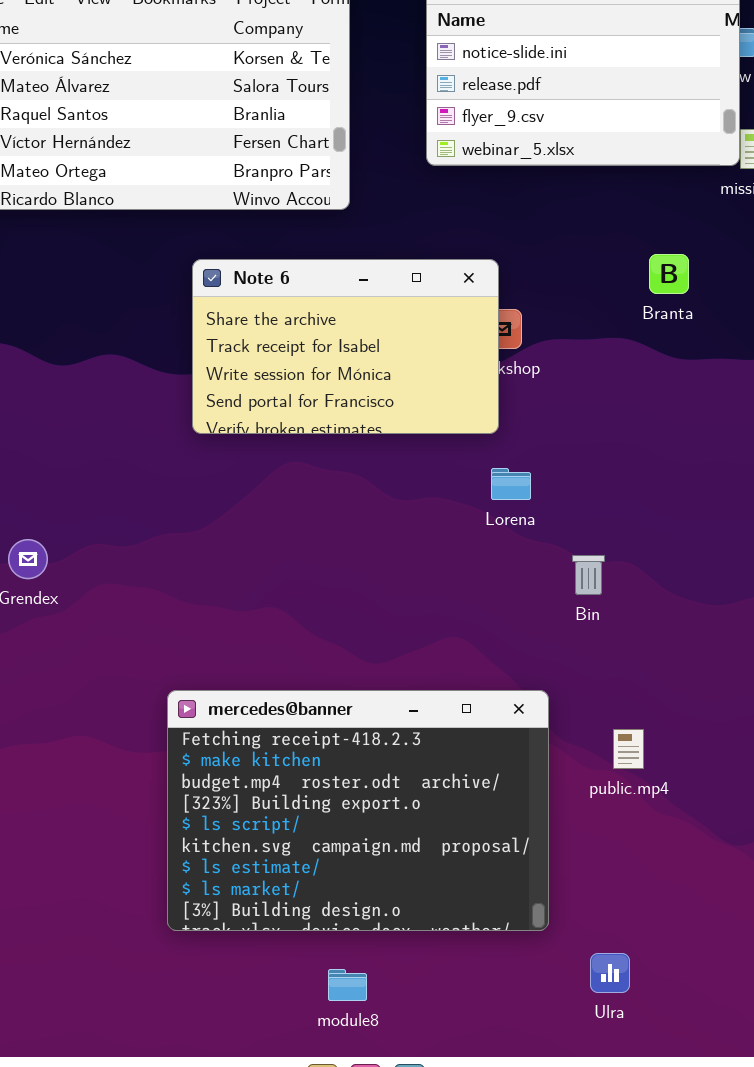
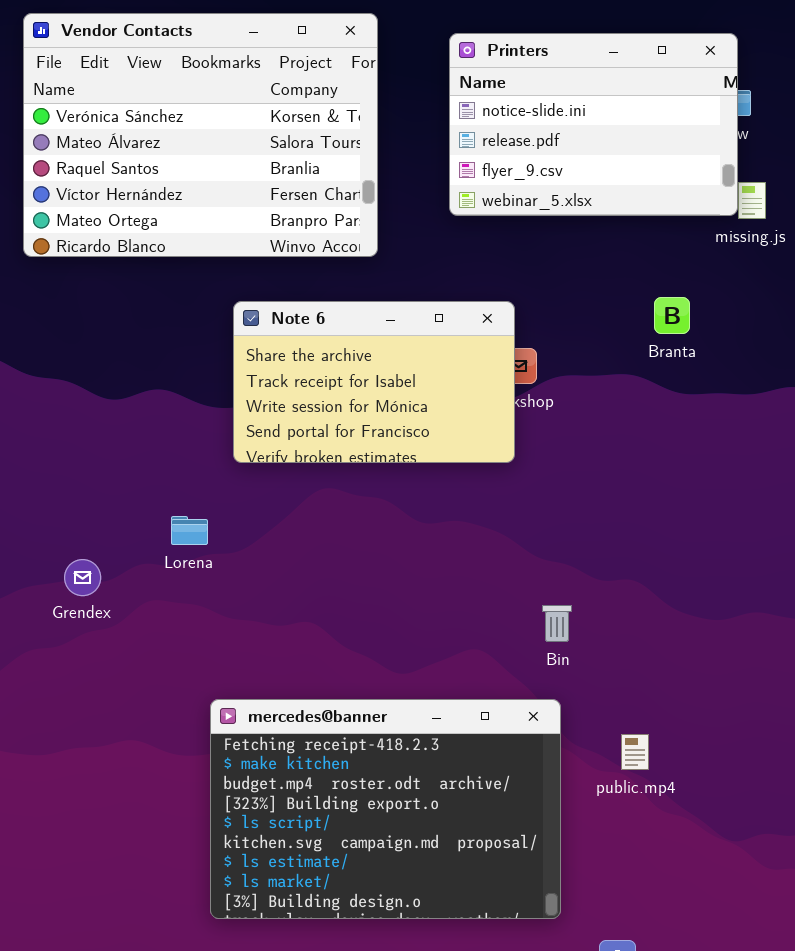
Lorena: [491,468,531,500] -> [171,516,208,545], moved
Bin: [572,555,605,595] -> [542,605,572,642], moved

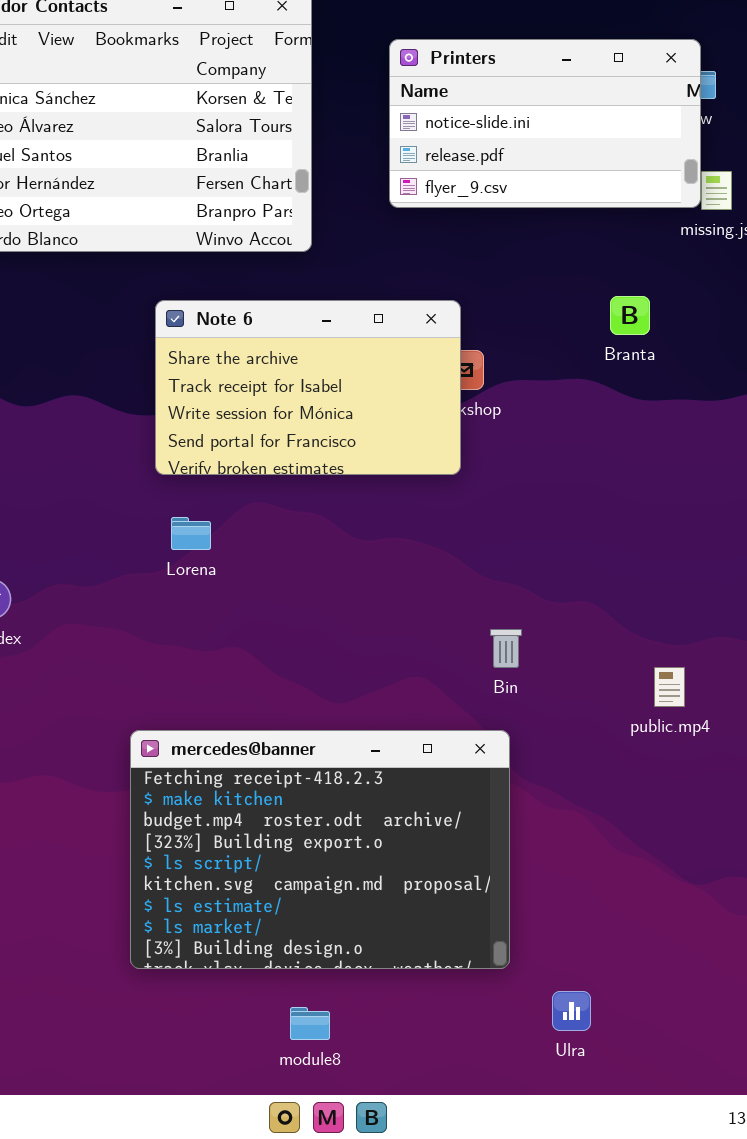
Printers: [449,33,738,216] -> [389,39,701,208], resized
Lorena: [171,516,208,545] -> [171,517,211,550], moved
public.mp4: [621,734,649,770] -> [654,667,685,707], moved

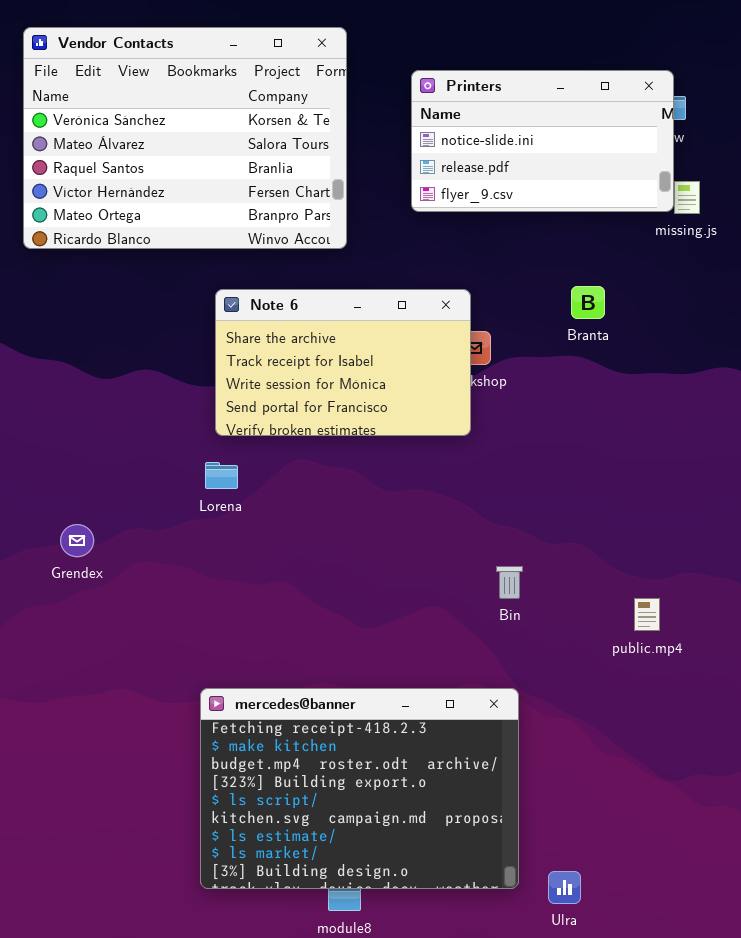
Branta: [610,296,650,335] -> [571,286,605,319], moved
Lorena: [171,517,211,550] -> [205,462,238,489], moved
mercedes@banner: [130,730,510,969] -> [200,688,519,889], moved

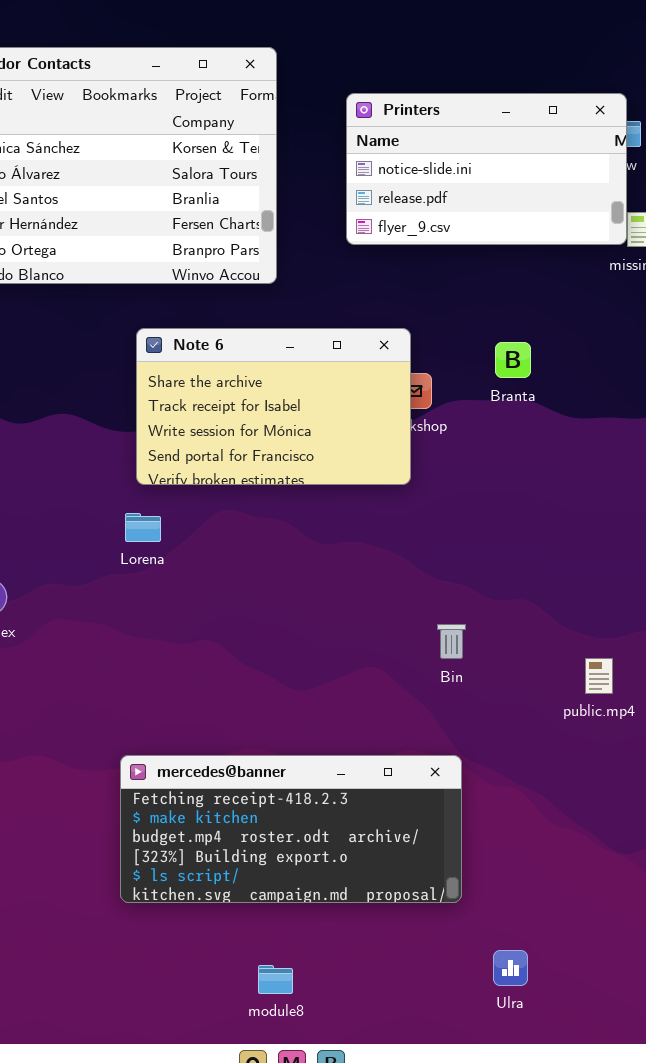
Branta: [571,286,605,319] -> [495,342,531,378], moved
mercedes@banner: [200,688,519,889] -> [120,755,462,903], resized

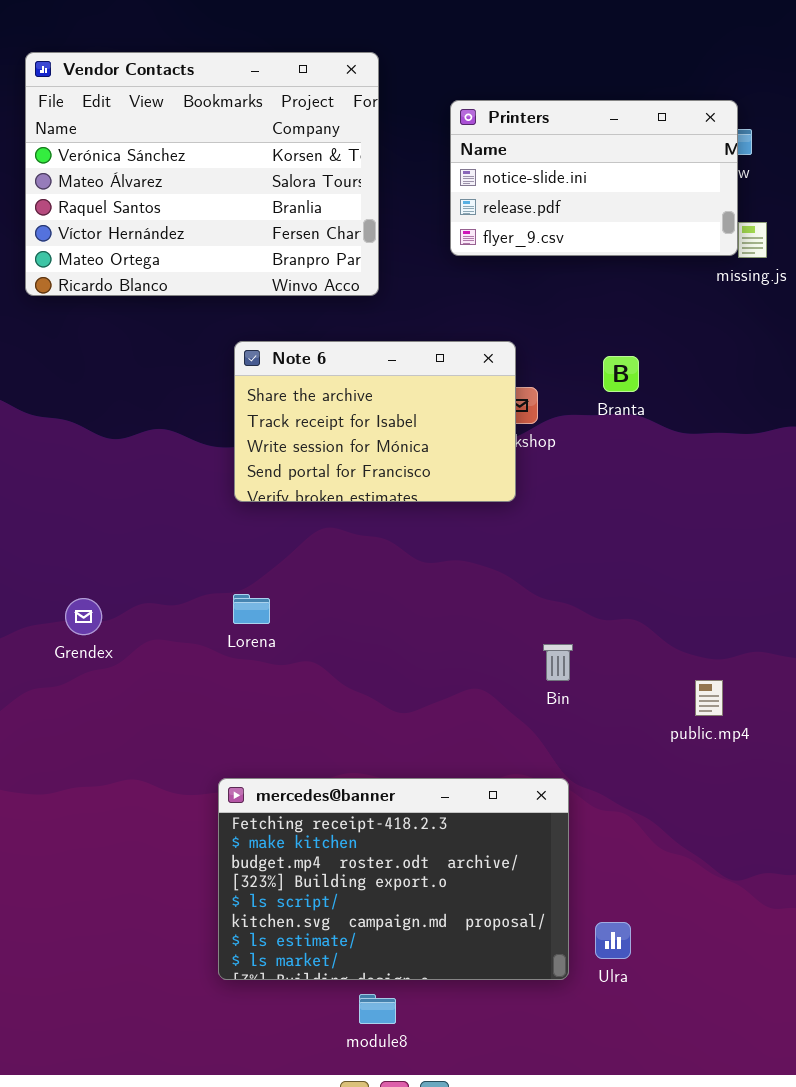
Lorena: [125,513,161,542] -> [233,594,270,624], moved
mercedes@banner: [120,755,462,903] -> [218,778,569,980], resized
Ulra: [493,950,528,986] -> [595,922,631,959], moved

